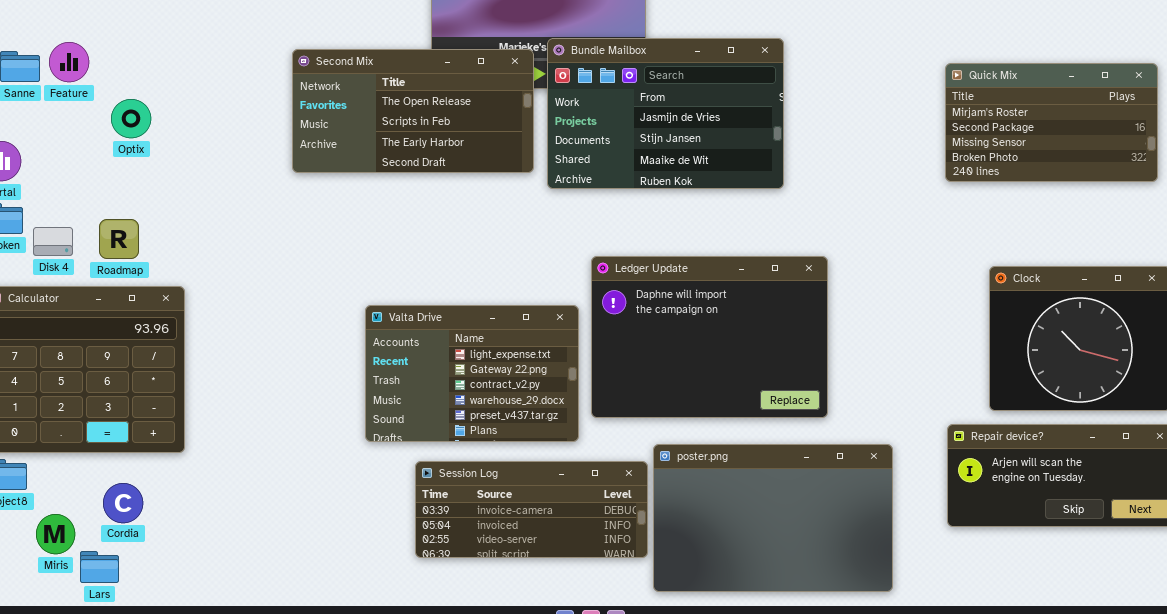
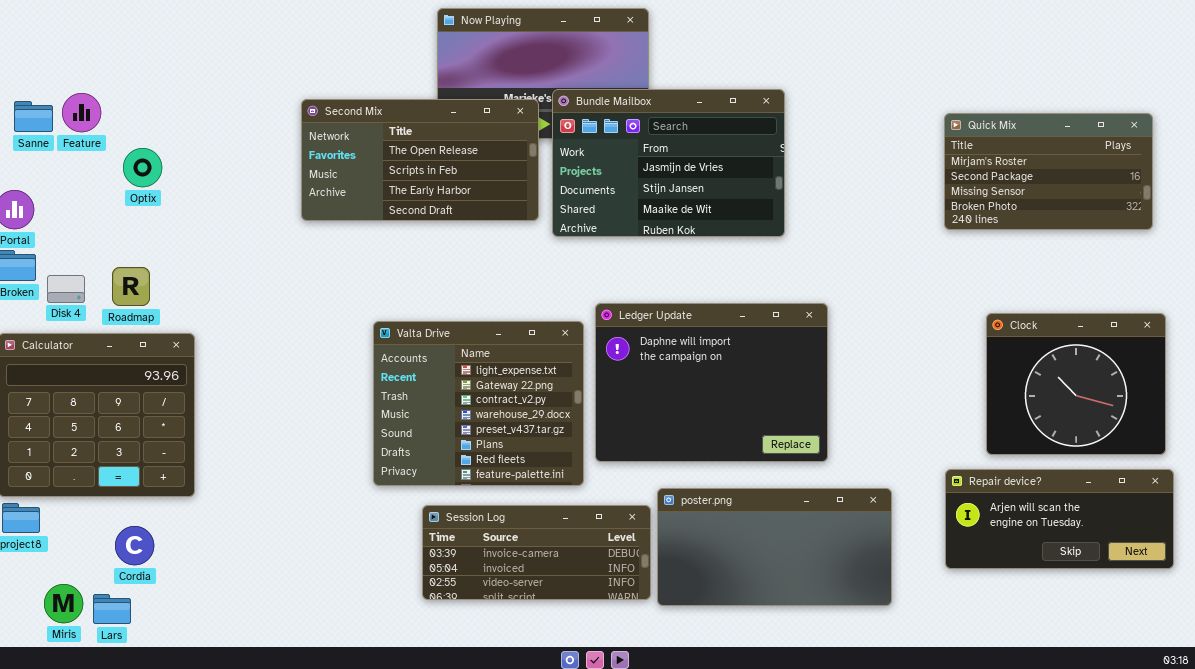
Valta Drive: [365,305,579,442] -> [373,321,584,486], resized
poster.png: [653,444,893,592] -> [657,488,892,606], resized
Miris: [36,514,75,554] -> [44,584,83,623], moved

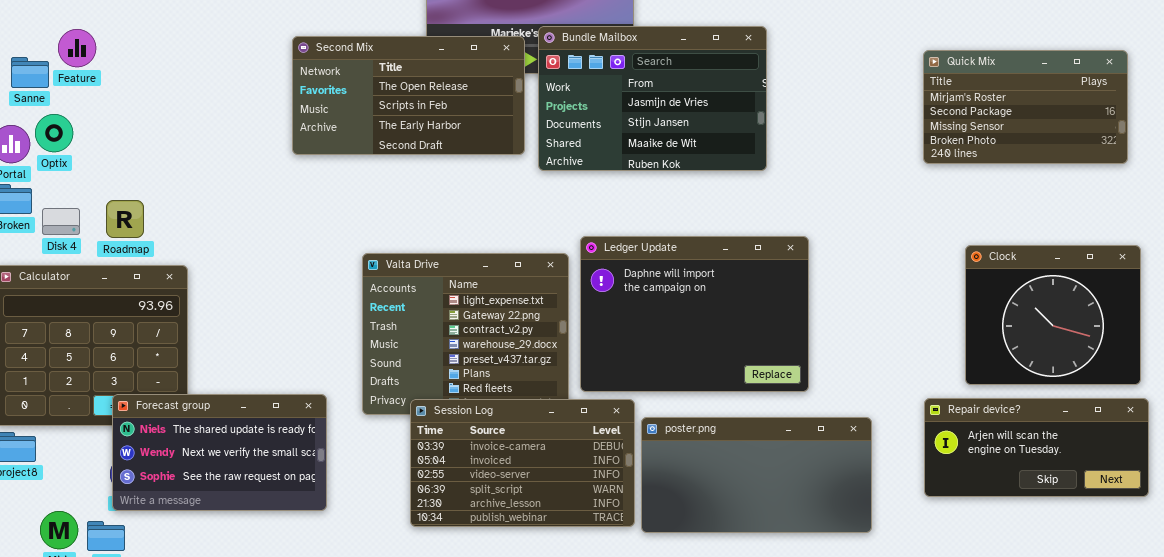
Sanne: [14,101,53,132] -> [11,57,49,88], moved
Optix: [123,148,162,187] -> [35,114,73,152], moved
Forecast group: none -> [112,394,327,511], opened
Session Log: [422,505,651,600] -> [410,399,635,527], resized

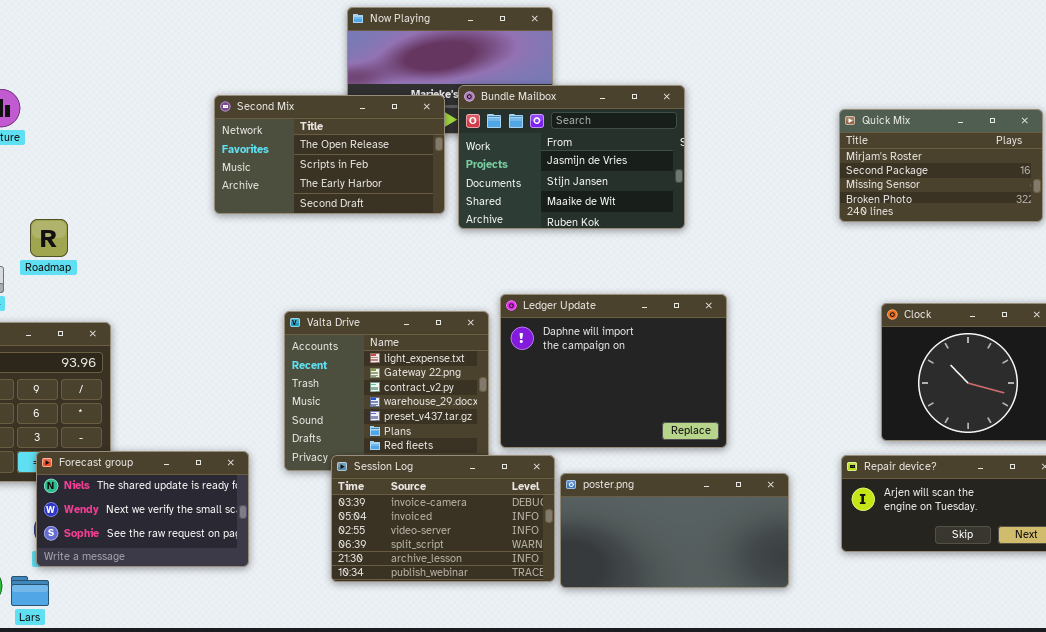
Roadmap: [106,200,144,238] -> [30,219,68,257], moved

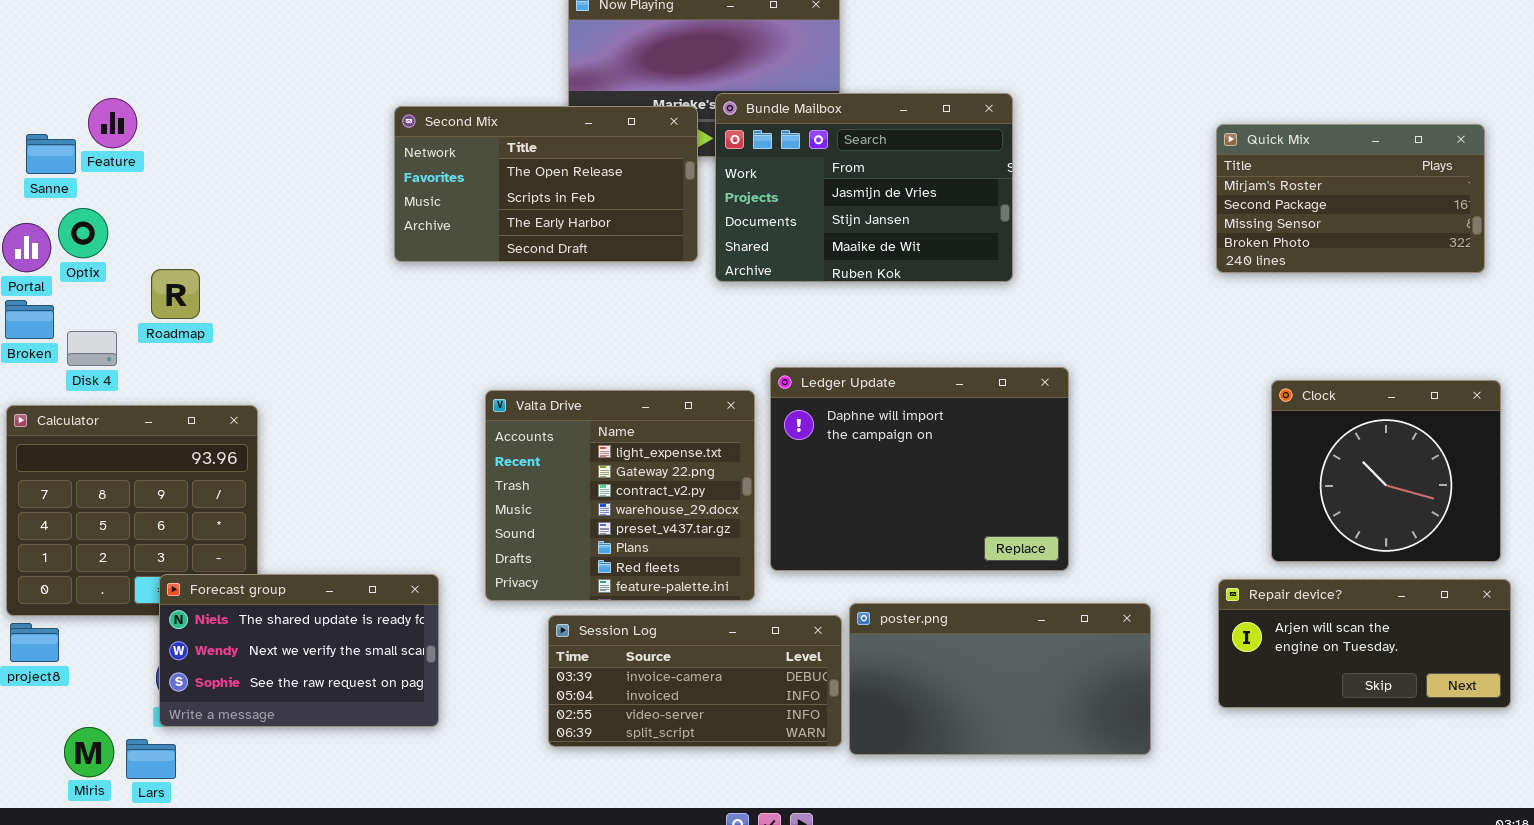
Session Log: [331,455,555,582] -> [548,615,842,747], resized

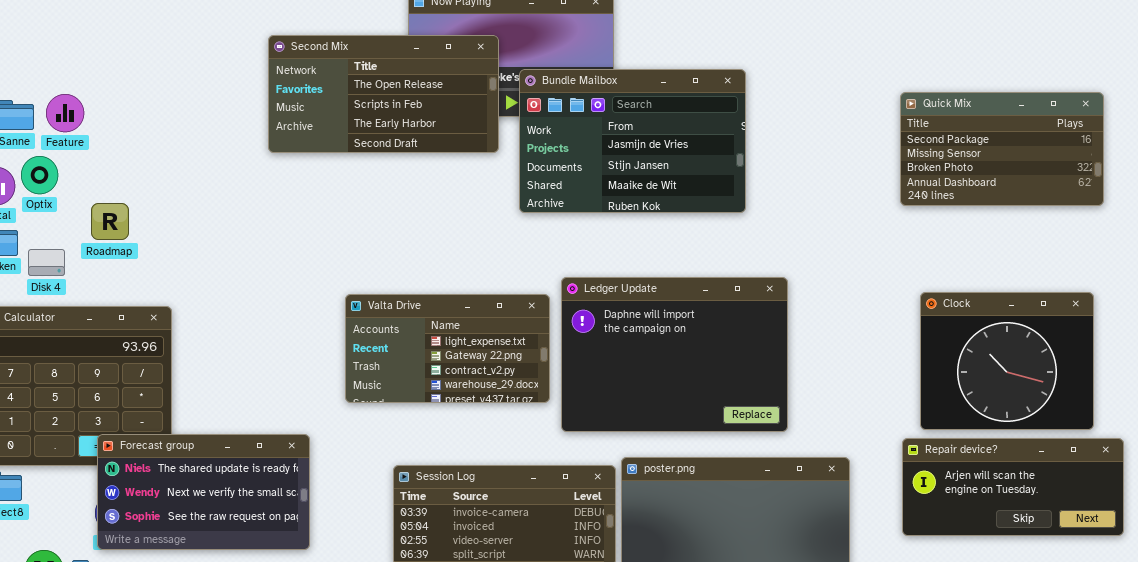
Feature: [88,98,137,148] -> [46,94,84,132], moved
Second Mix: [394,106,698,262] -> [268,35,499,153], moved
Quick Mix: [1216,124,1485,273] -> [900,92,1104,206], scrolled down 1 row
Clock: [1271,380,1501,562] -> [920,292,1094,430], moved
Valta Drive: [485,390,755,601] -> [345,294,550,403], resized

